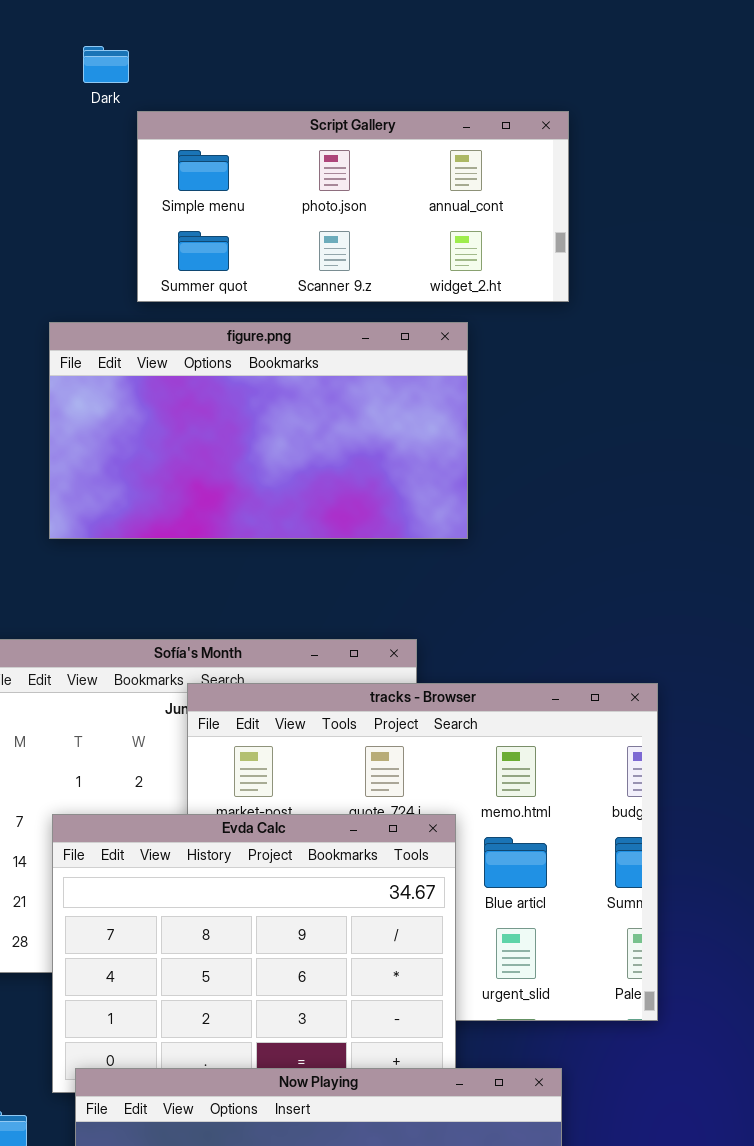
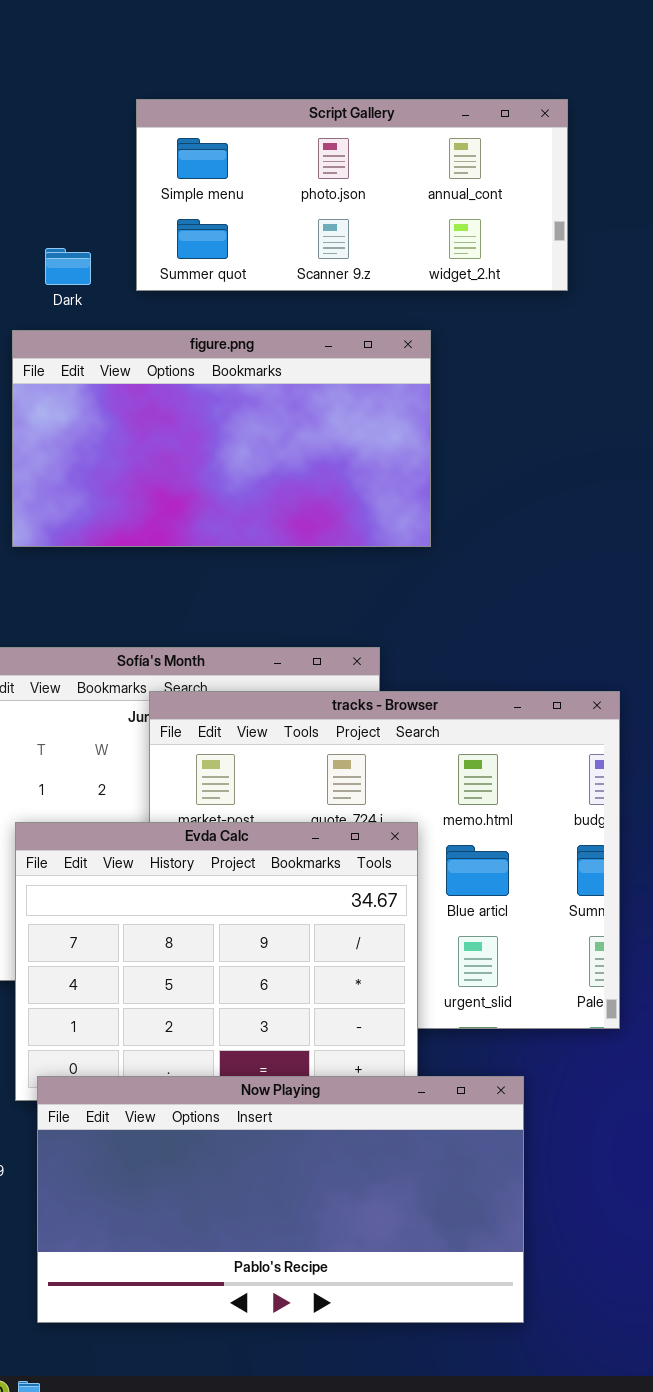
Dark: [83,46,129,83] -> [45,248,91,285], moved
Script Gallery: [137,111,569,302] -> [136,99,568,291], moved

